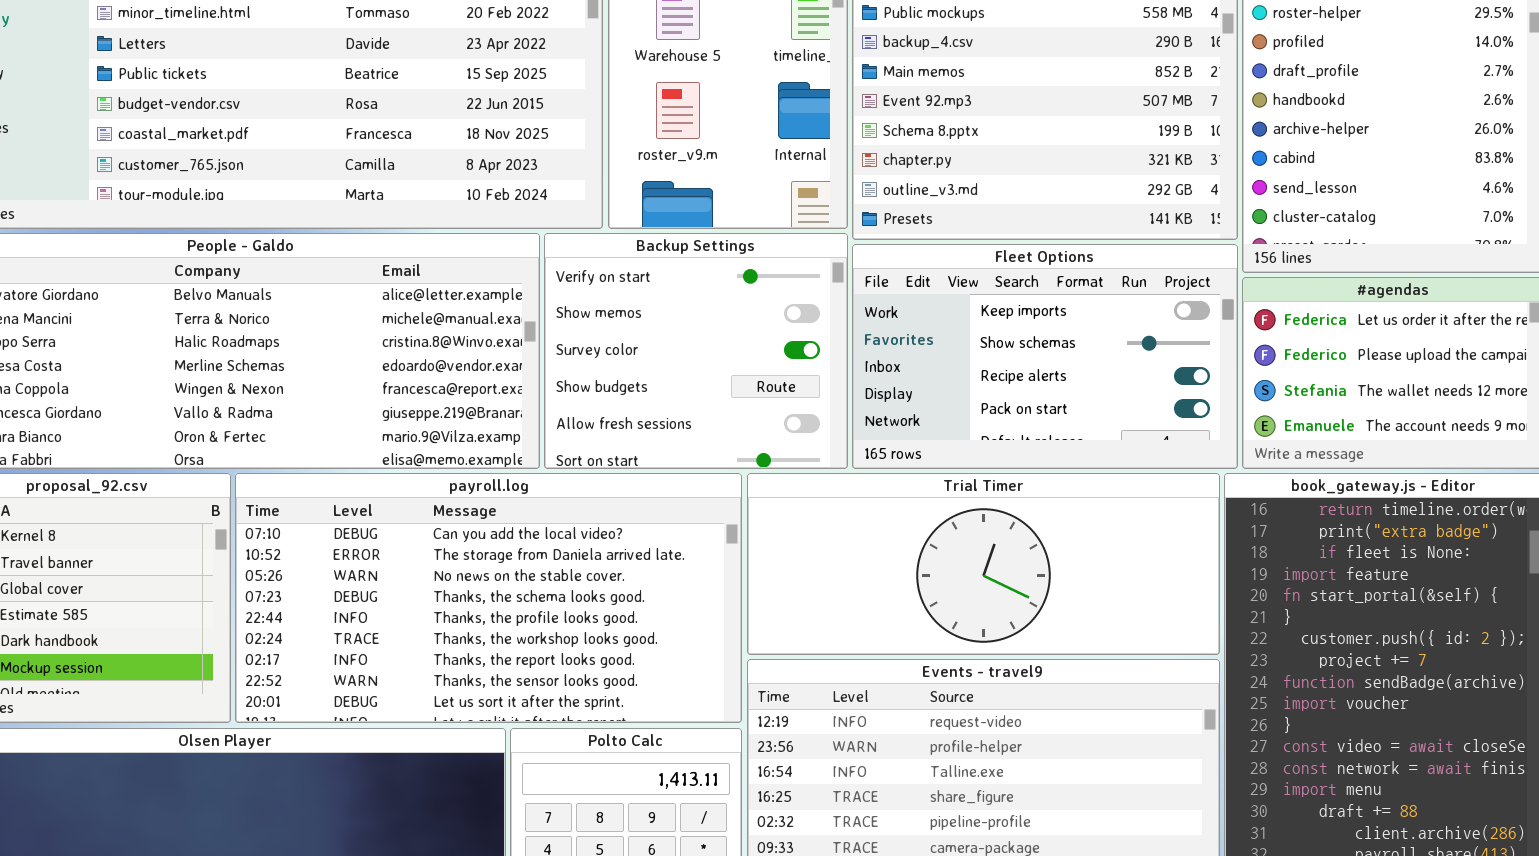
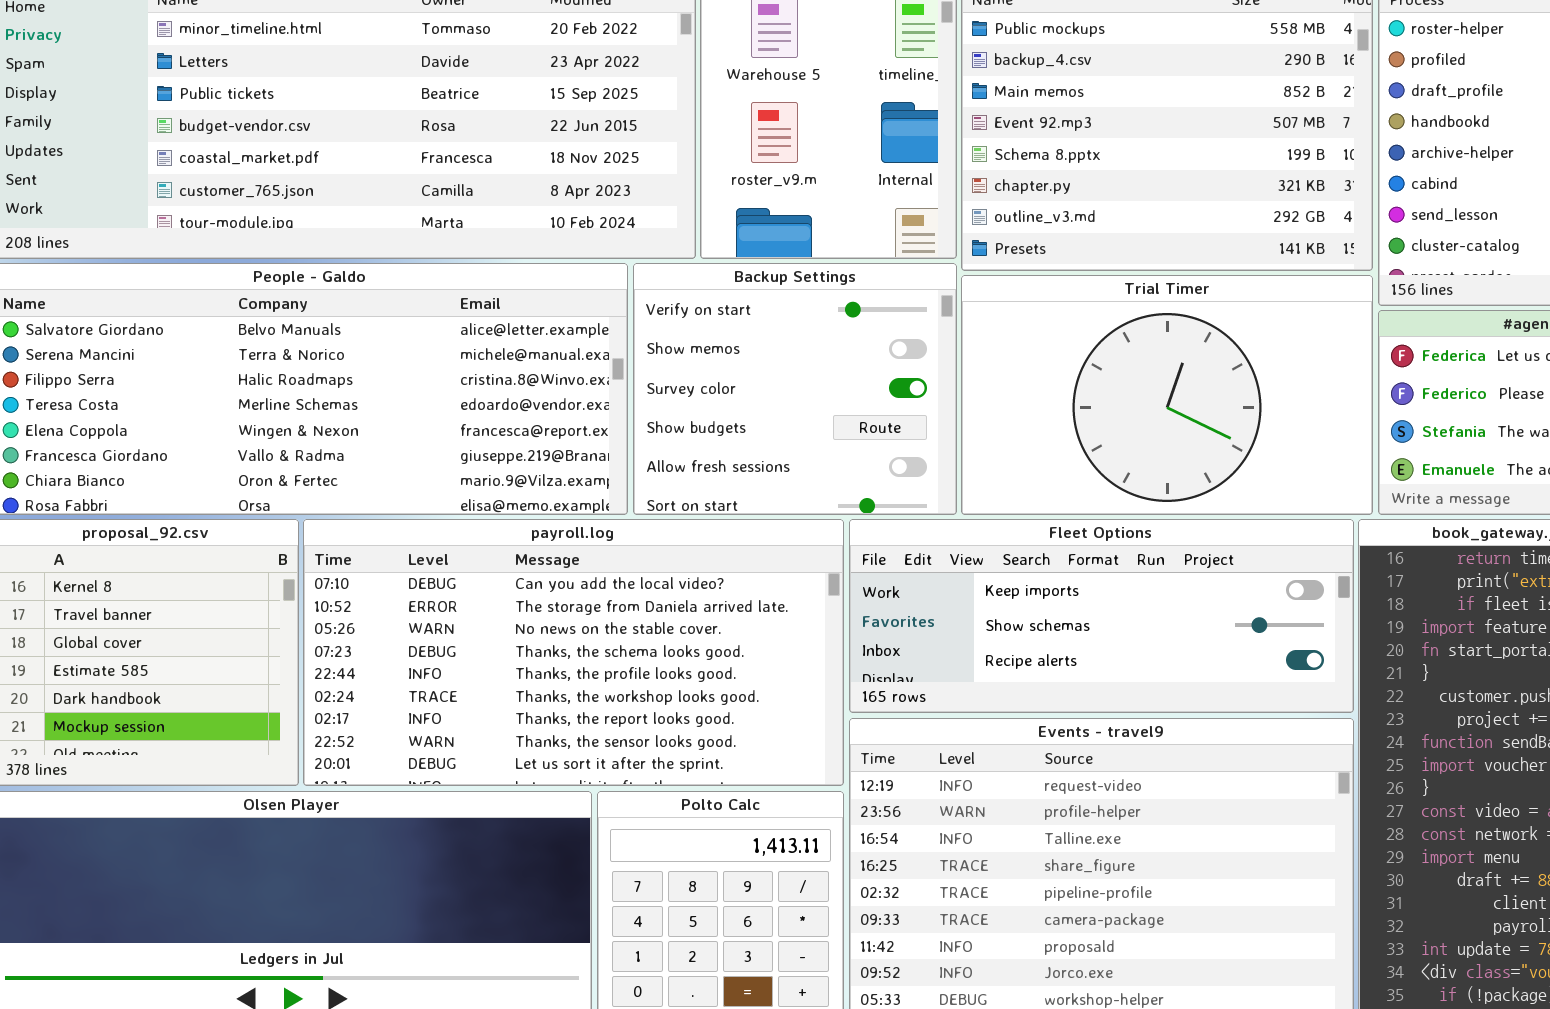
Fleet Options: [852,244,1238,469] -> [849,519,1354,713], moved, resized
Trial Timer: [747,473,1220,655] -> [961,275,1373,515], moved, resized

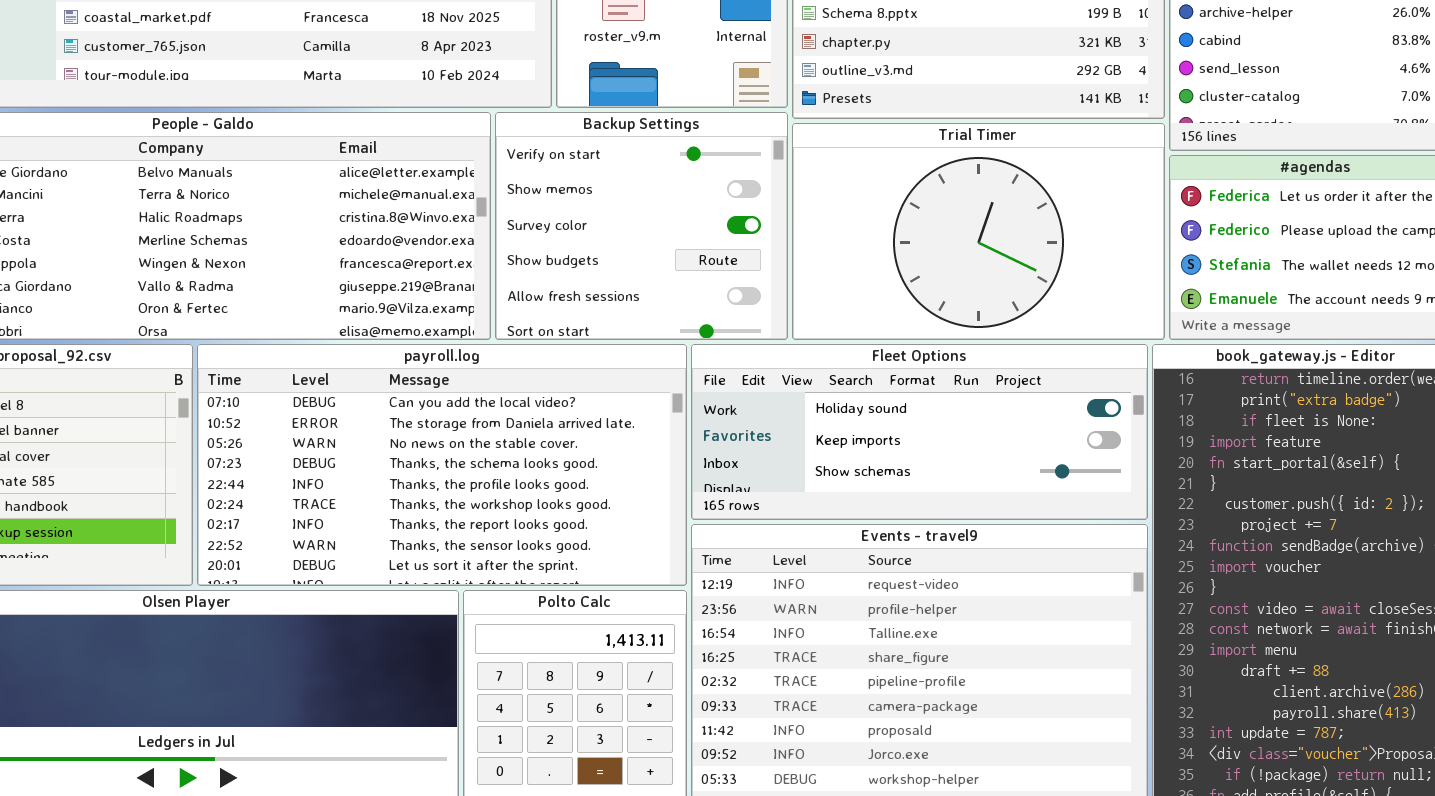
Fleet Options: [849,519,1354,713] -> [691,344,1148,520], scrolled up 1 row

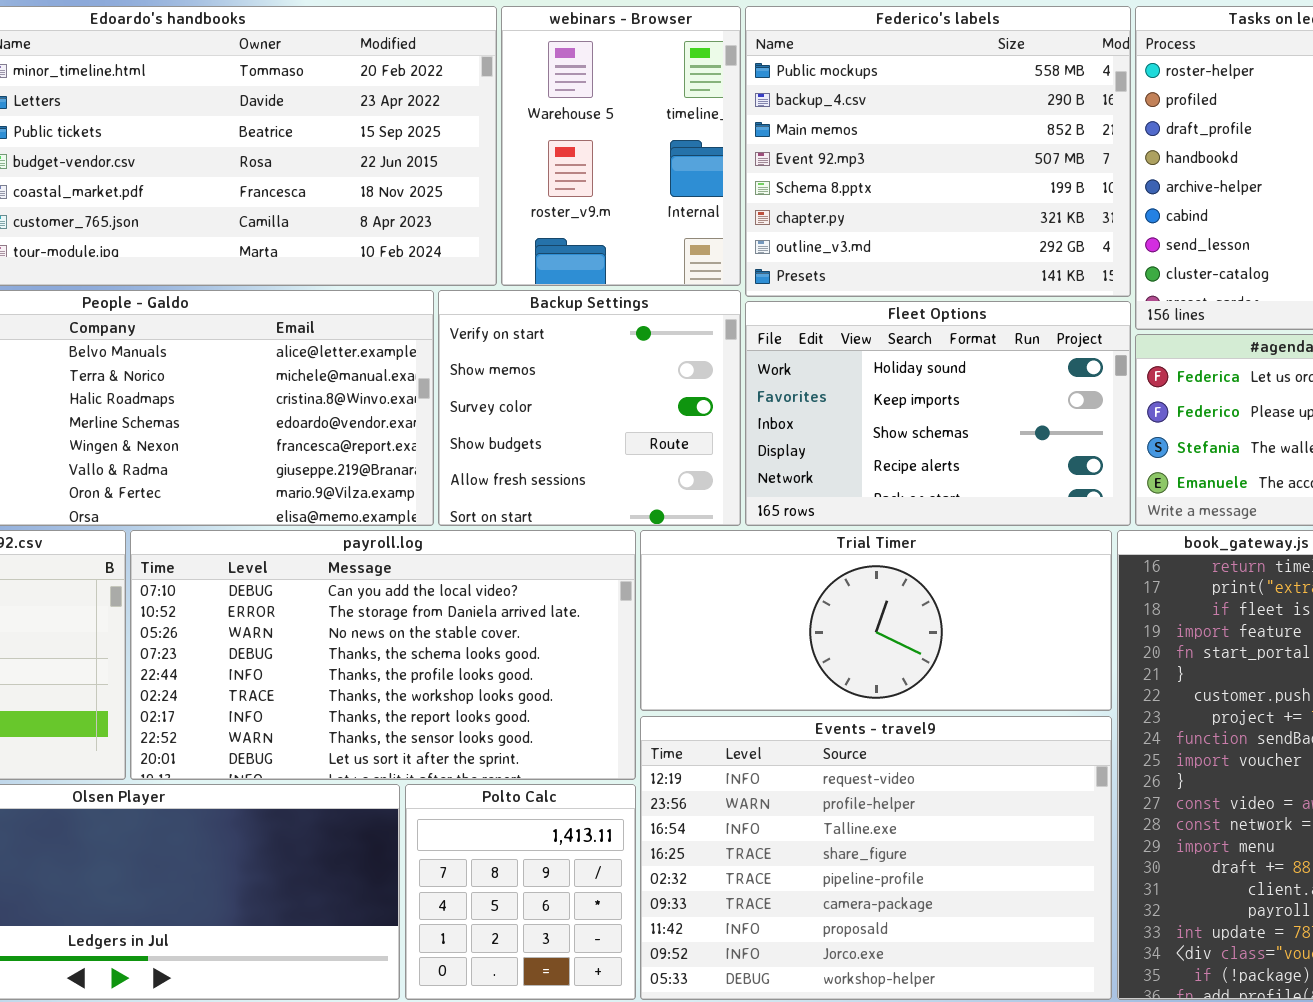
Trial Timer: [792,123,1165,340] -> [640,530,1112,711], moved, resized
Fleet Options: [691,344,1148,520] -> [745,301,1131,526], moved, resized

